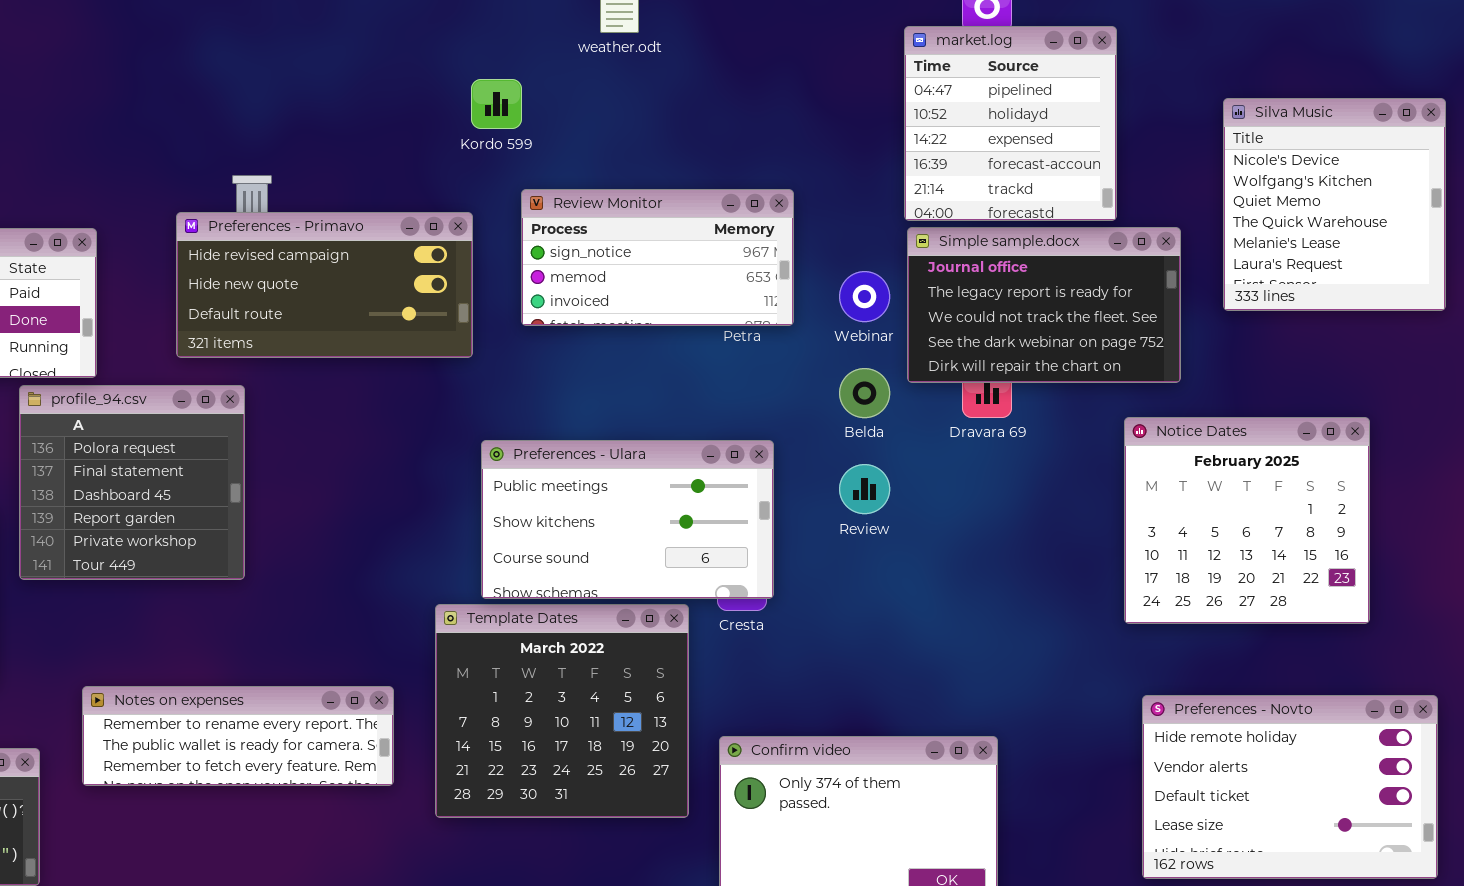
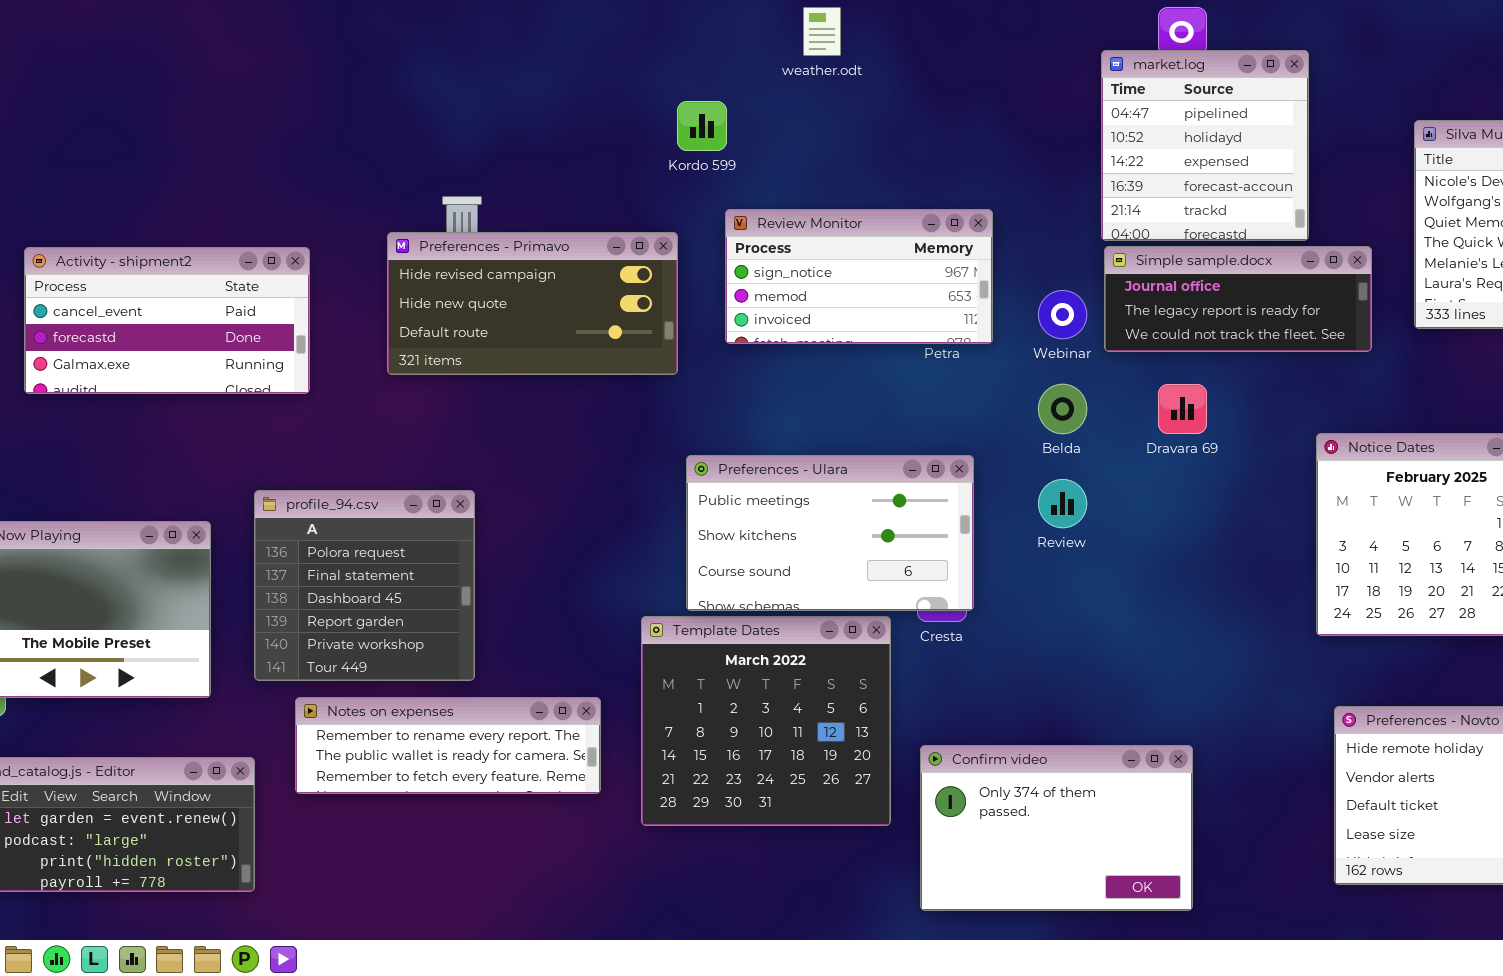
Simple sample.docx: [907,227,1181,383] -> [1104,246,1372,352], resized
profile_94.csv: [19,385,245,580] -> [254,490,475,681], moved

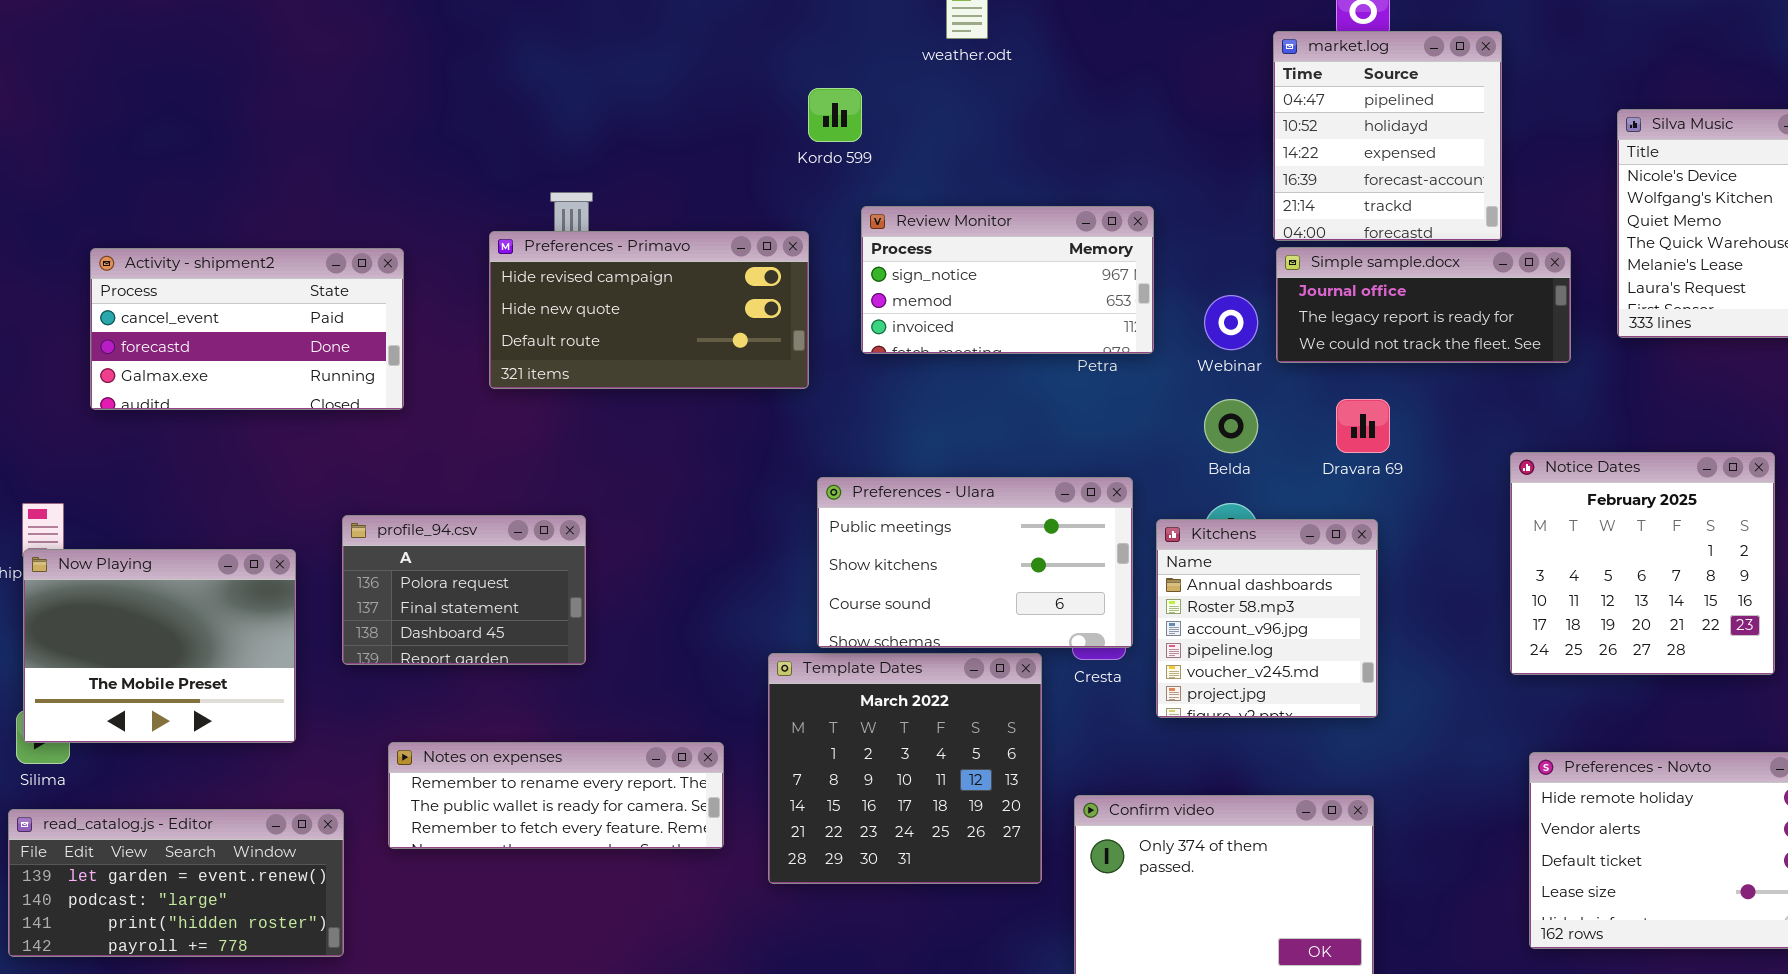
profile_94.csv: [254,490,475,681] -> [342,515,586,665], resized
Kitchens: none -> [1156,519,1378,718], opened

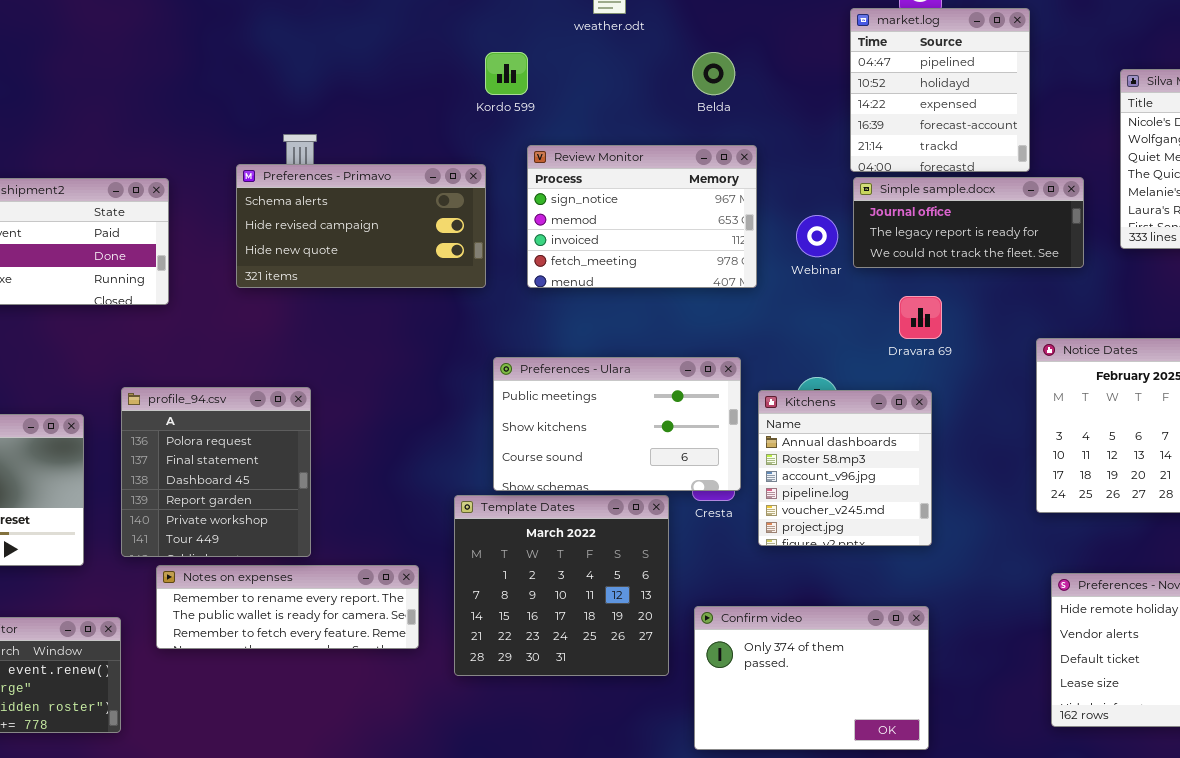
Review Monitor: [861,206,1154,354] -> [527,145,757,288], resized
Preferences - Primavo: [489,231,809,389] -> [236,164,486,288], scrolled up 1 row
Belda: [1204,399,1258,453] -> [692,52,735,95], moved
profile_94.csv: [342,515,586,665] -> [121,387,311,557], resized

